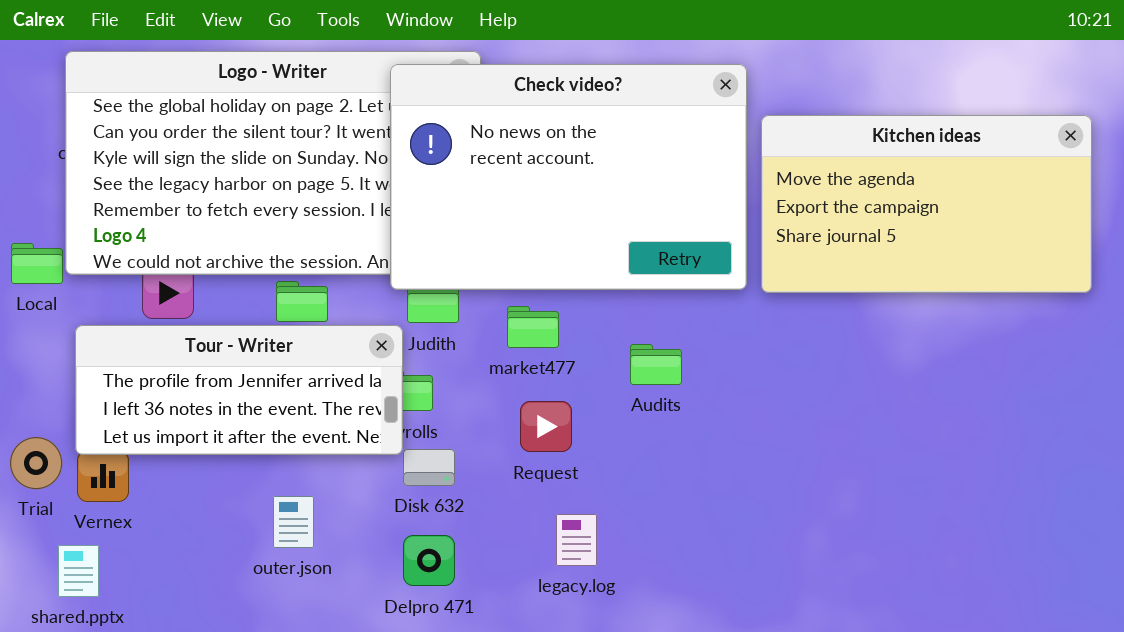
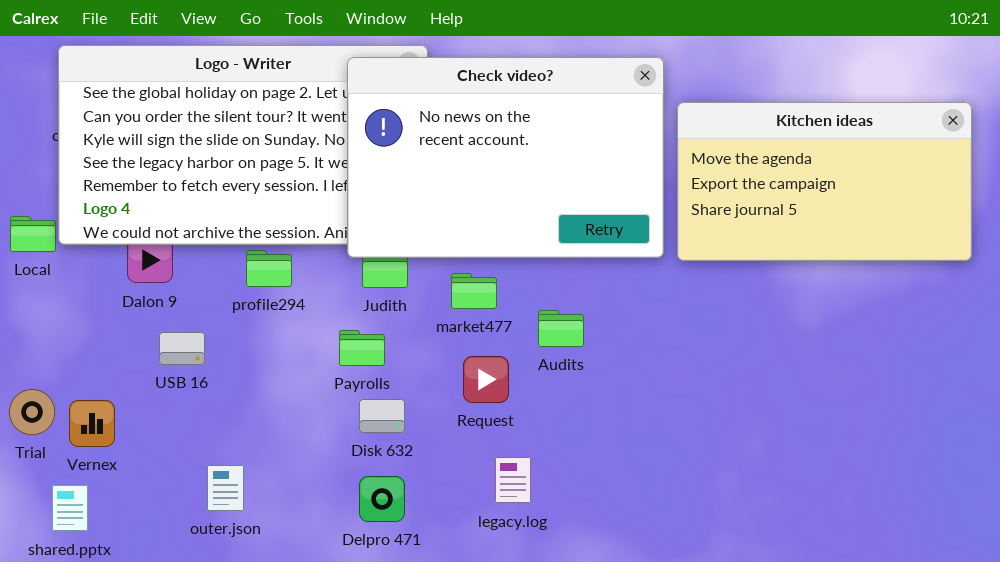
Tour - Writer: [75,325,403,455] -> none, closed
Audits: [630,344,682,385] -> [538,310,584,347], moved
outer.json: [273,496,314,548] -> [207,465,244,511], moved

